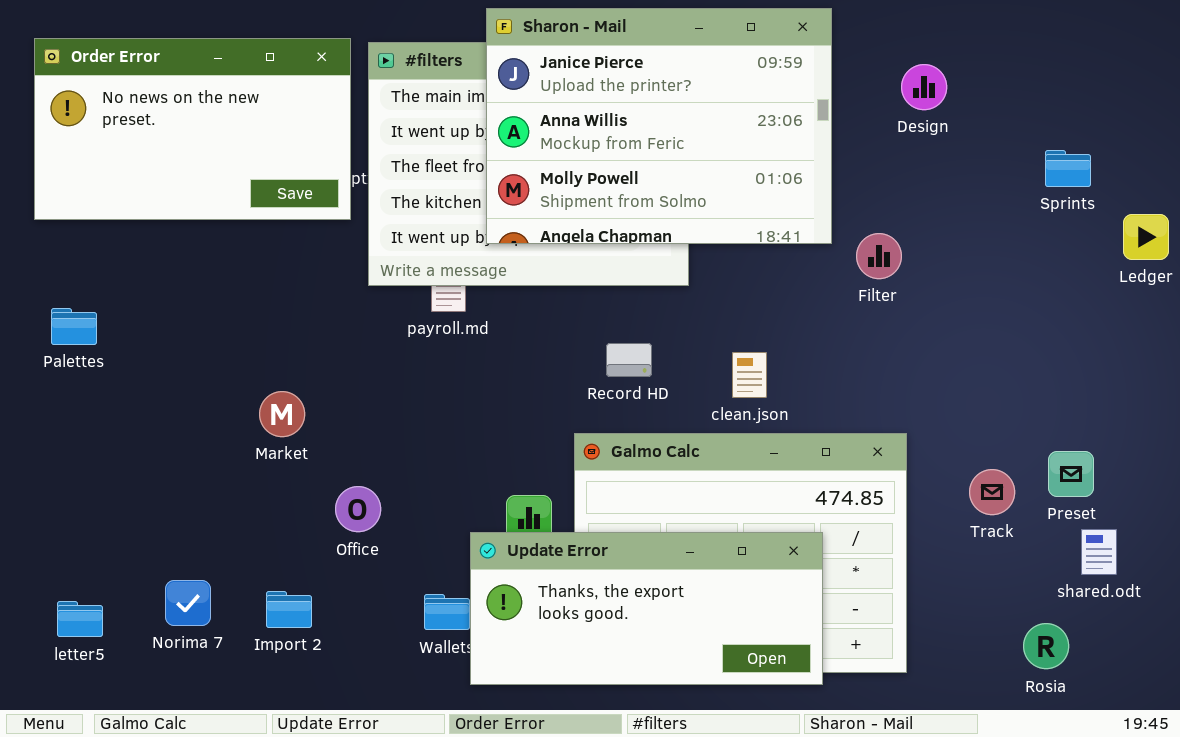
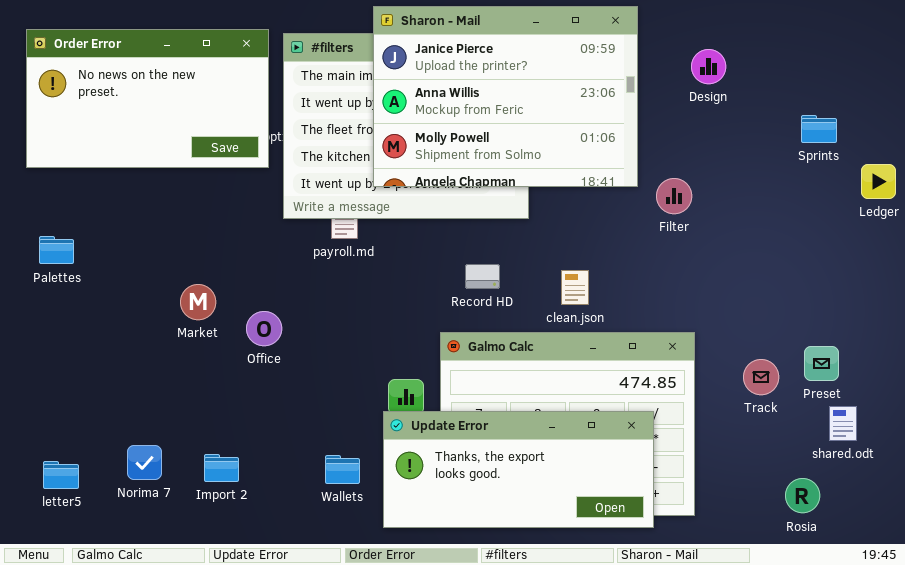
Market: [259,391,305,437] -> [180,284,216,320], moved
Office: [335,486,381,532] -> [246,311,282,346], moved
Update Error: [470,532,823,685] -> [383,411,654,528], moved

